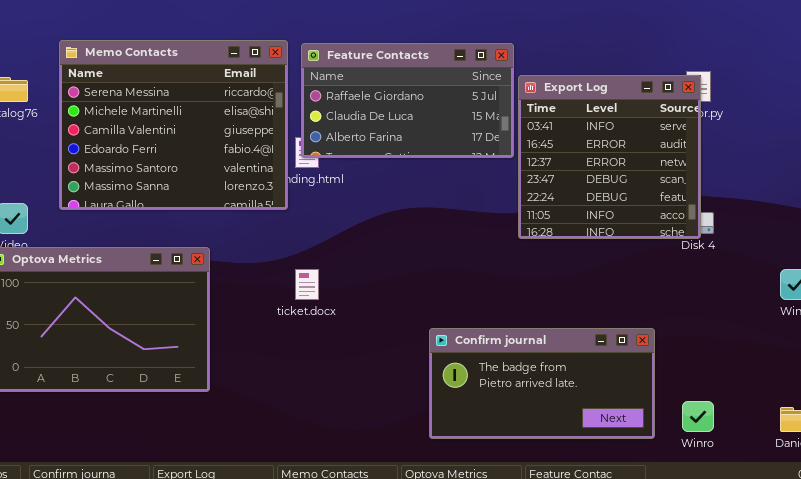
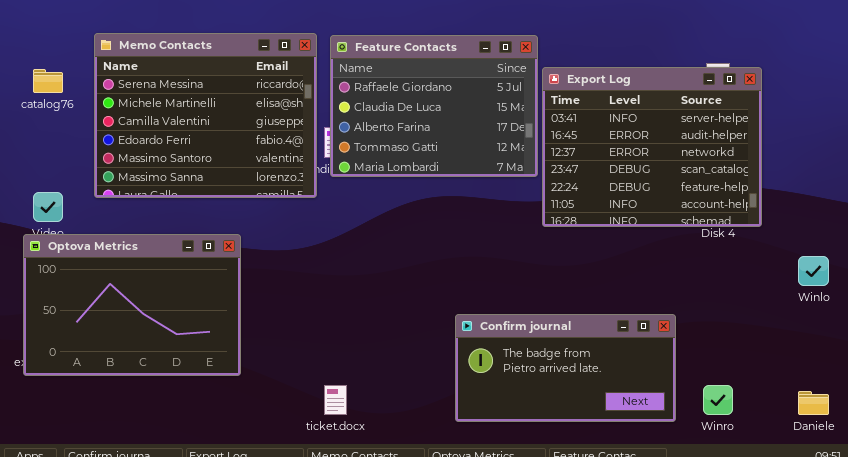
Feature Contacts: [301,43,514,158] -> [330,35,538,177], resized
Export Log: [518,75,701,239] -> [542,67,762,227], resized
ticket.docx: [295,269,319,300] -> [324,385,347,415], moved

